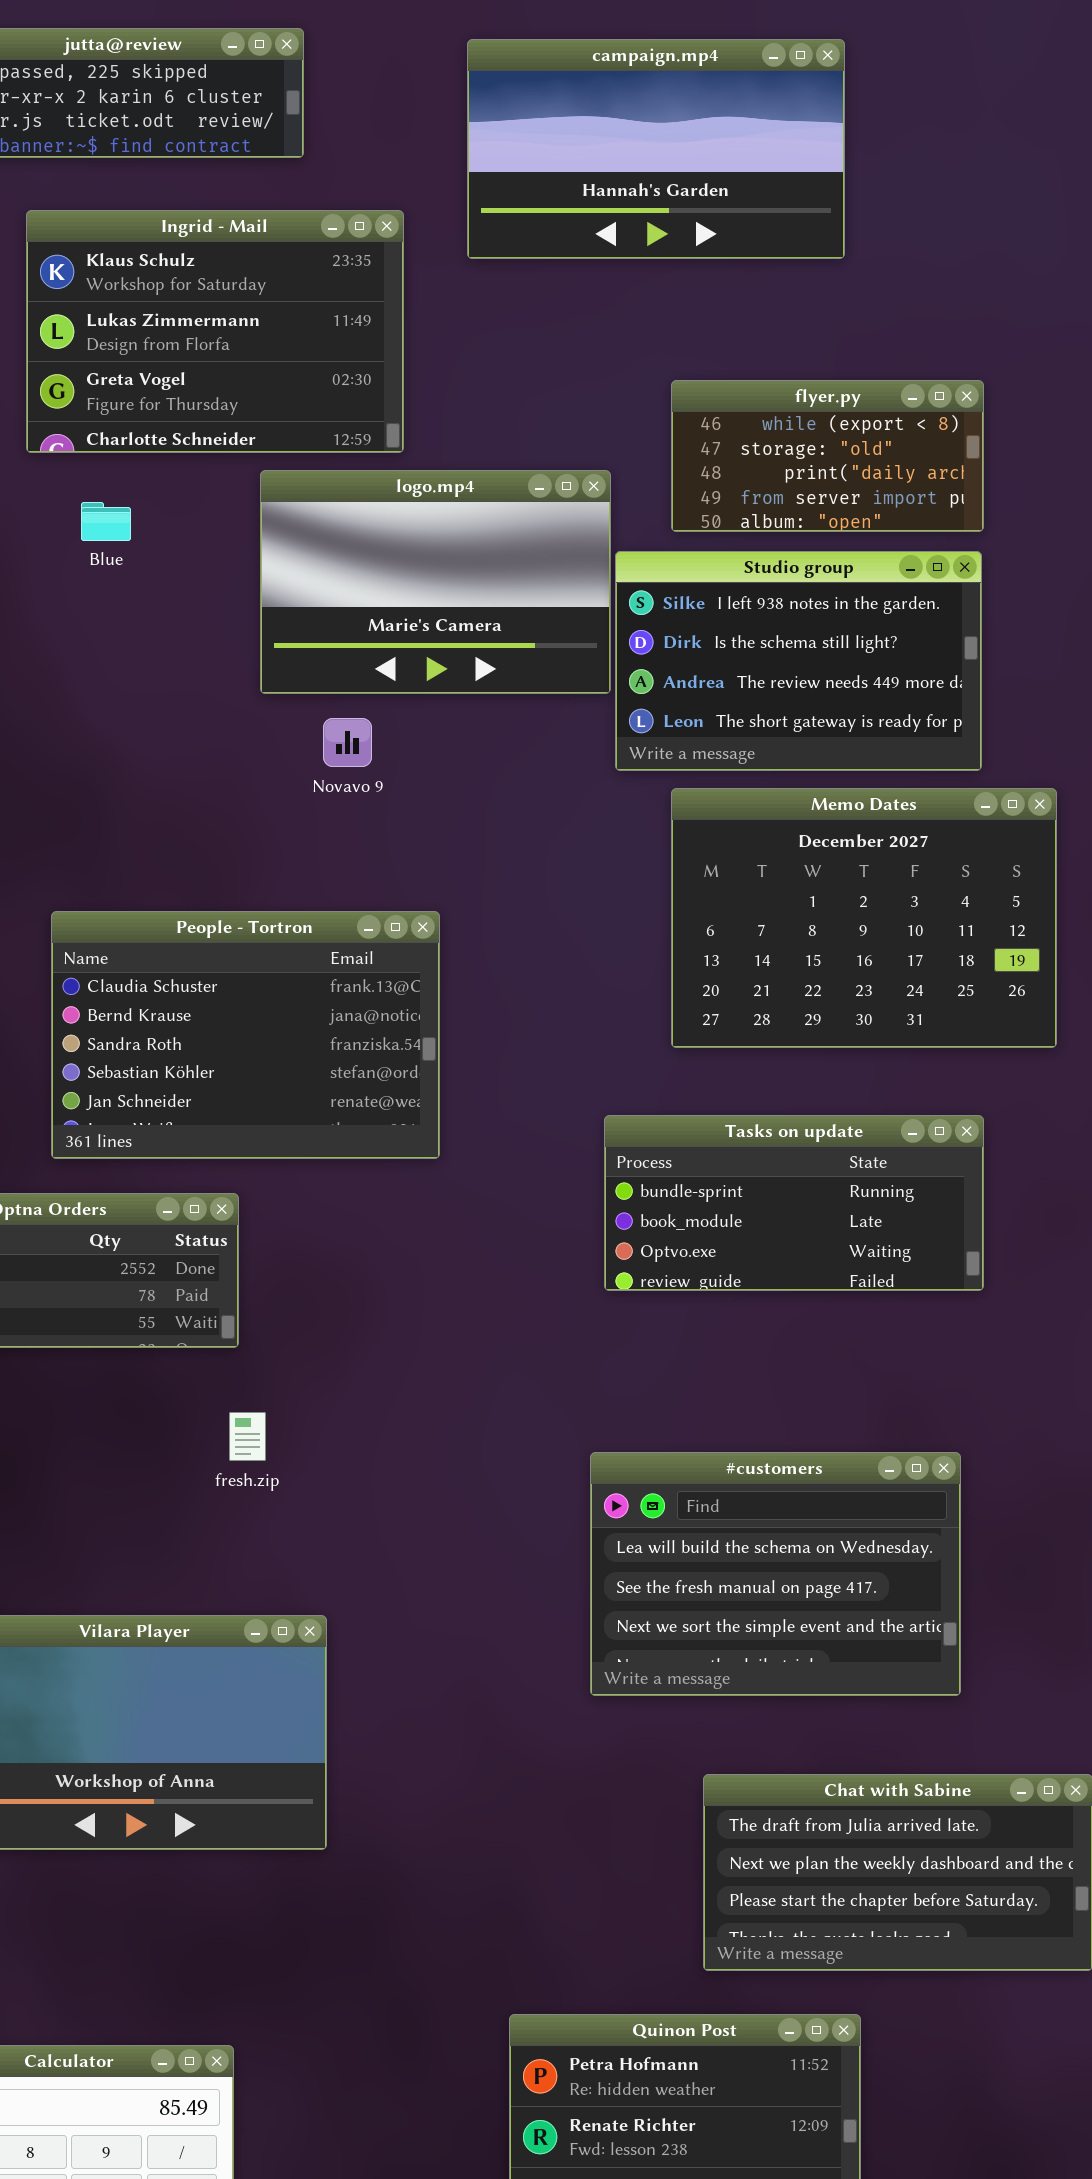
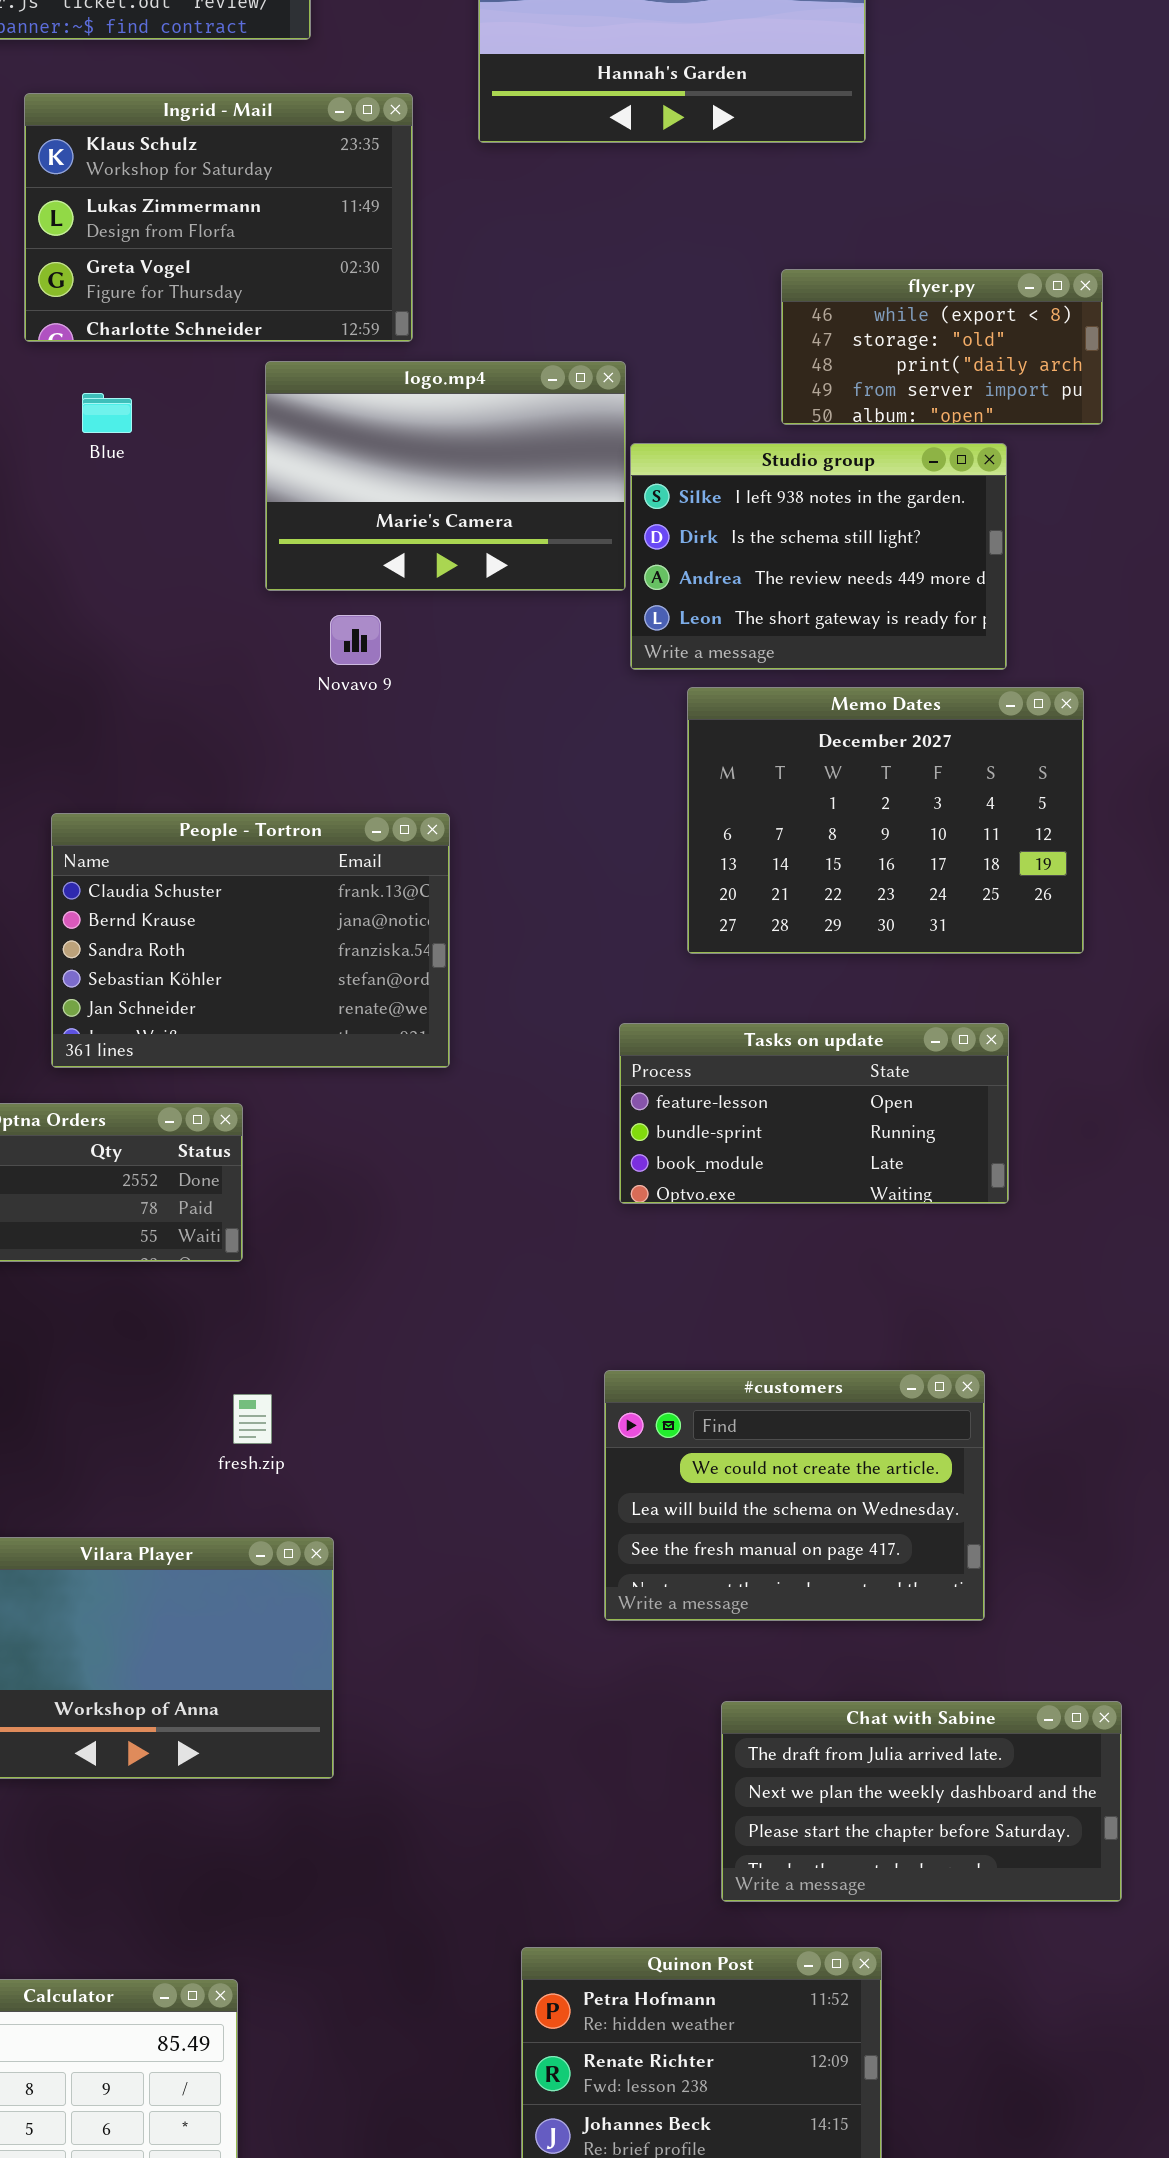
flyer.py: [671,380,984,532] -> [781,269,1103,425], moved
Tasks on update: [604,1115,984,1291] -> [619,1023,1009,1204], scrolled up 1 row
fresh.zip: [229,1412,266,1461] -> [233,1394,272,1444], moved
#customers: [590,1452,961,1696] -> [604,1370,985,1621], scrolled up 1 row

